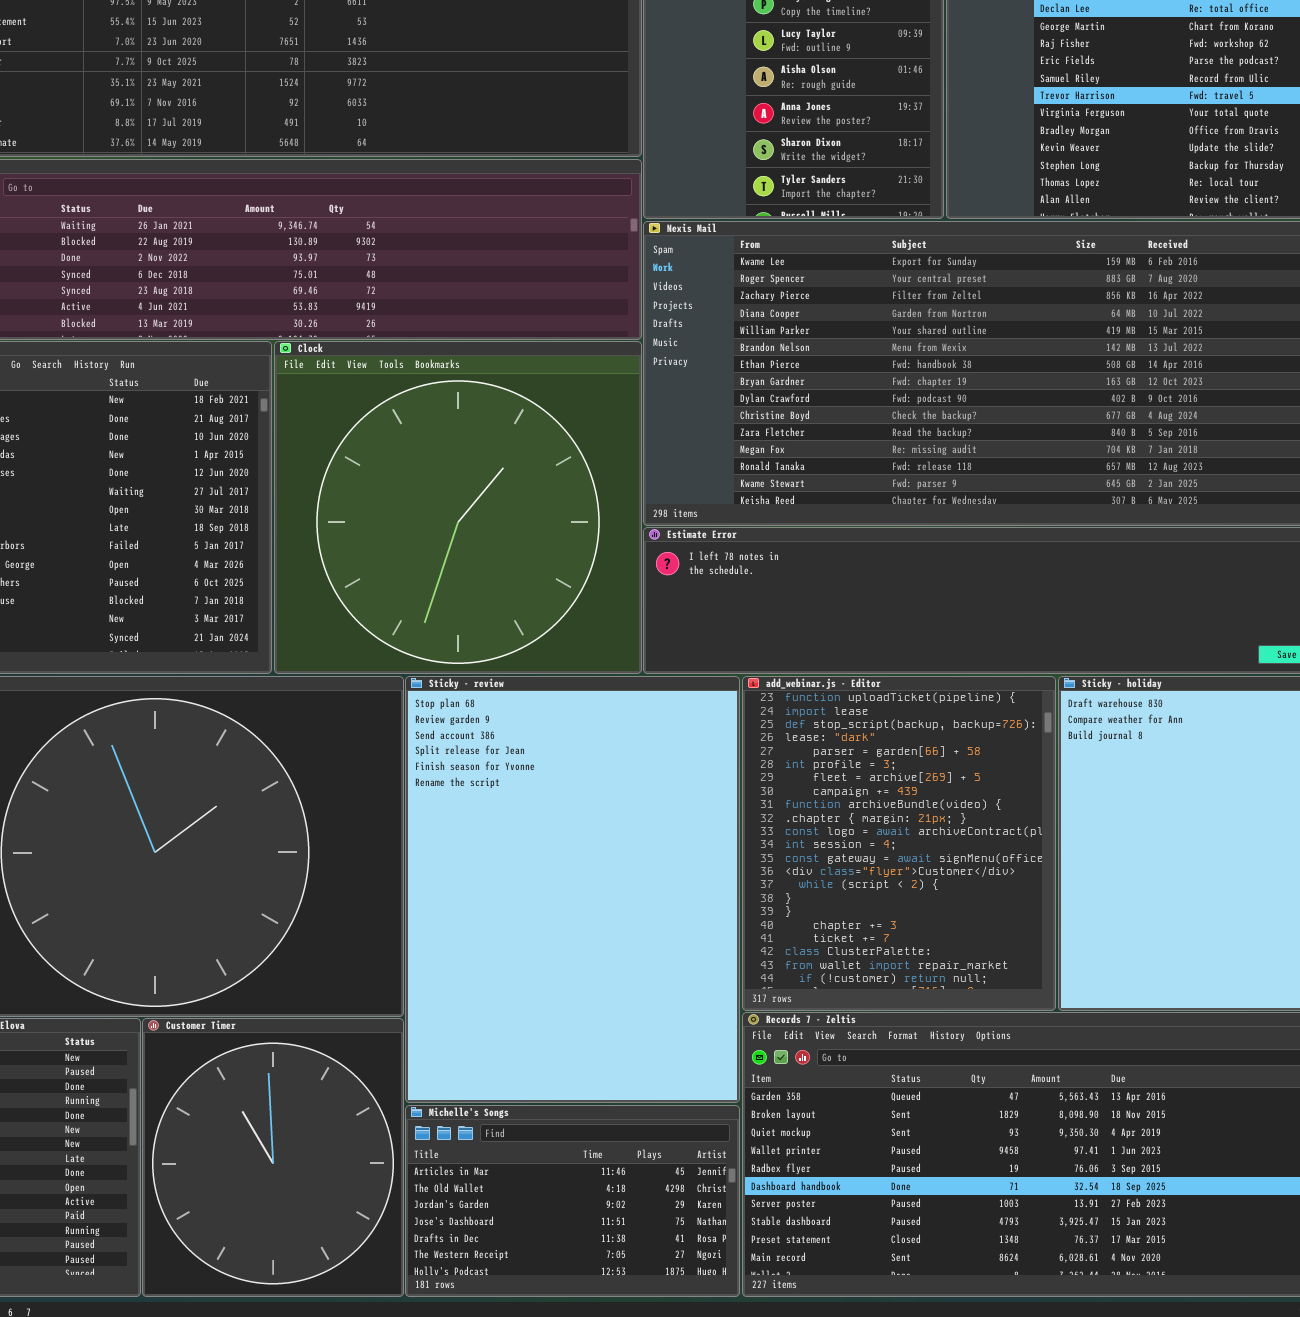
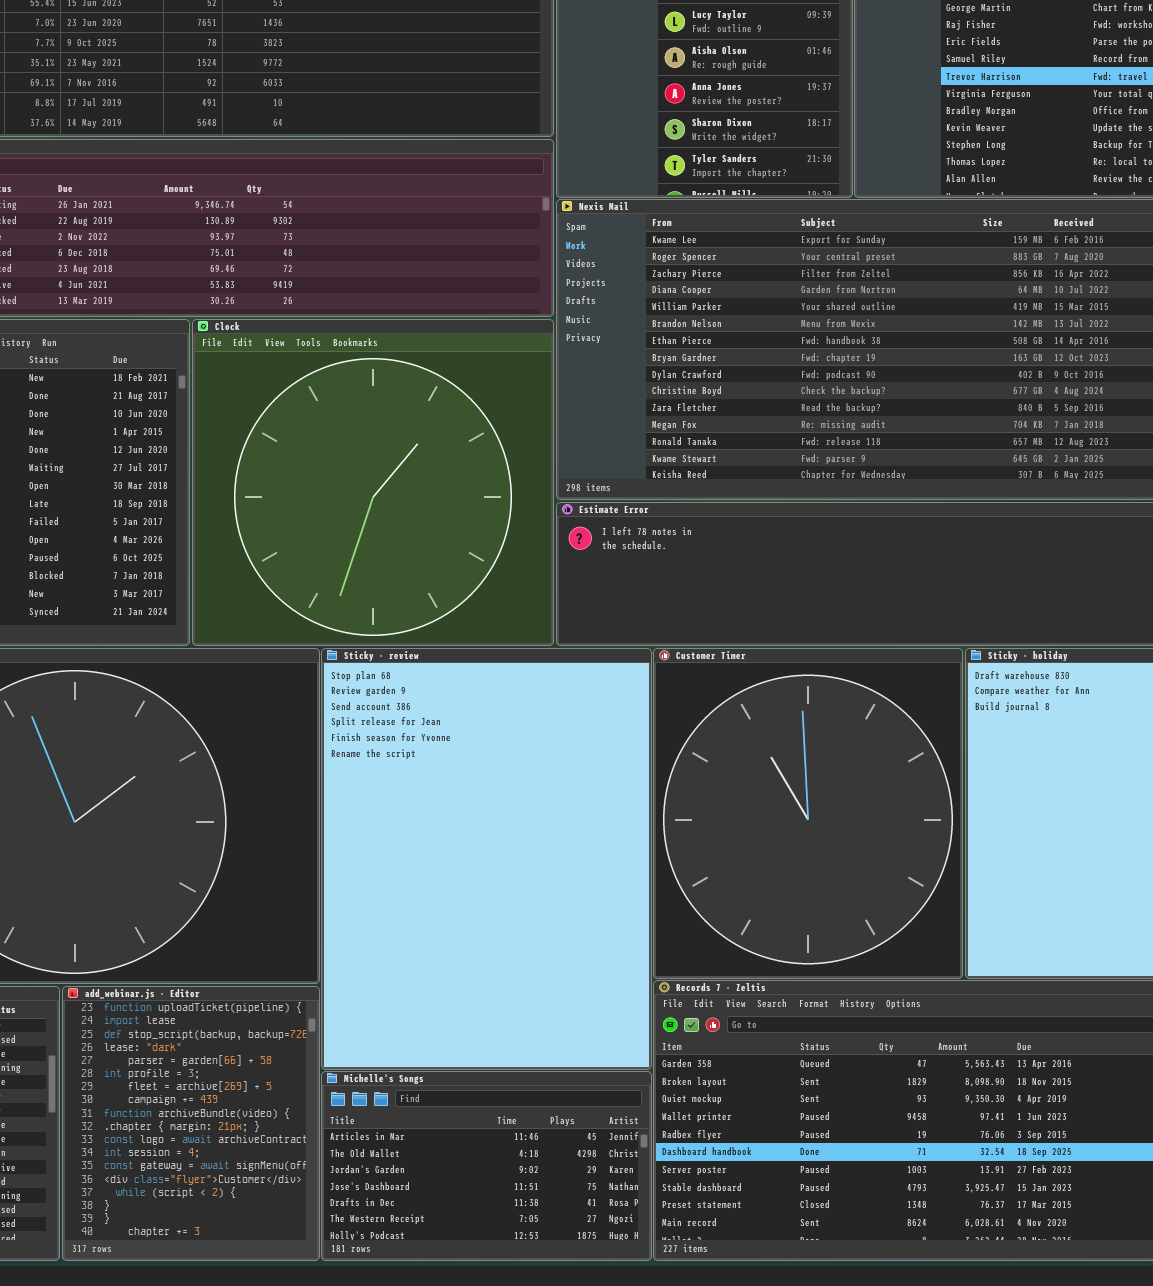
add_webinar.js - Editor: [742,676,1056,1011] -> [62,986,320,1261], moved, resized
Customer Timer: [142,1018,404,1297] -> [653,648,963,979], moved, resized

